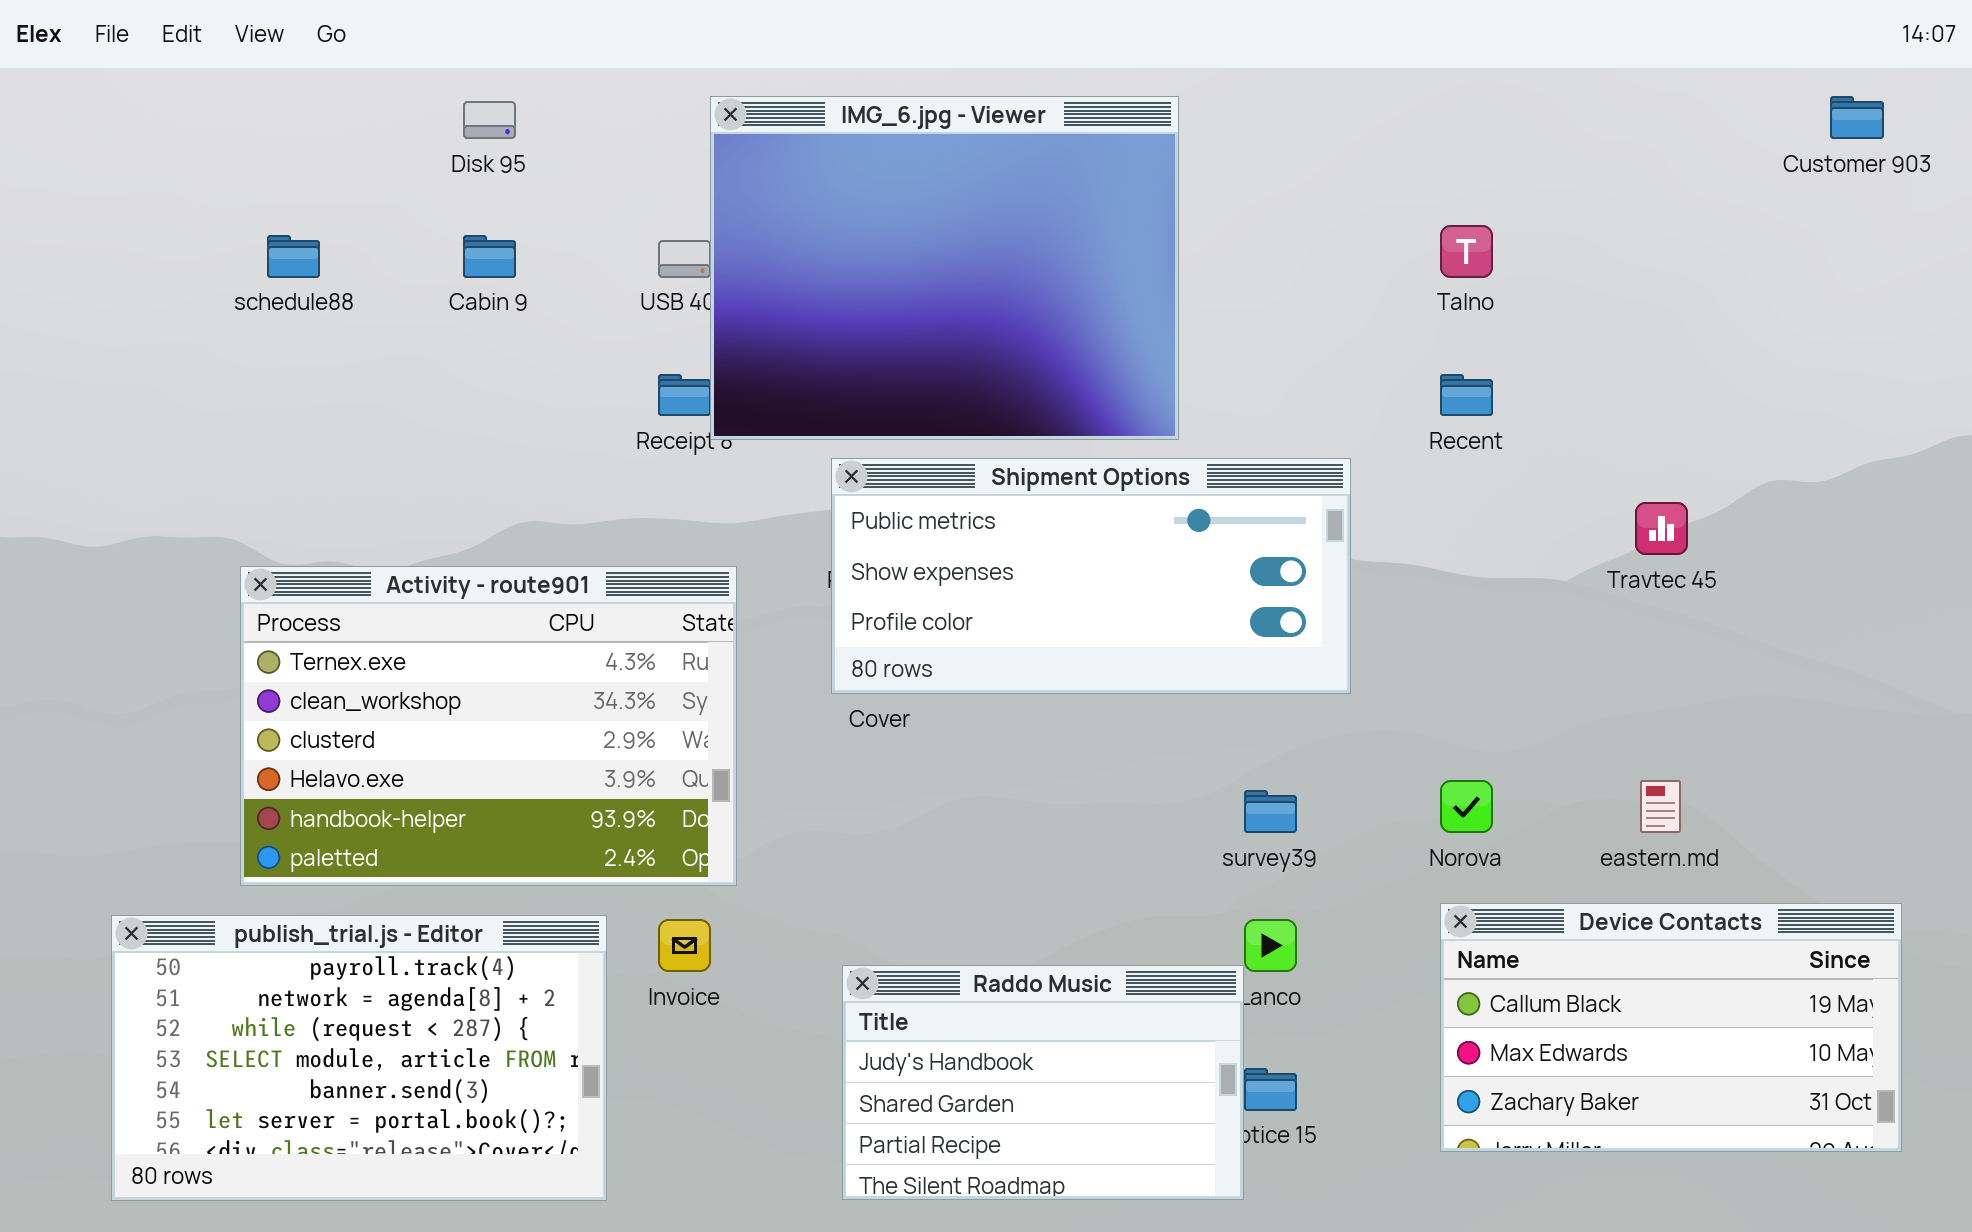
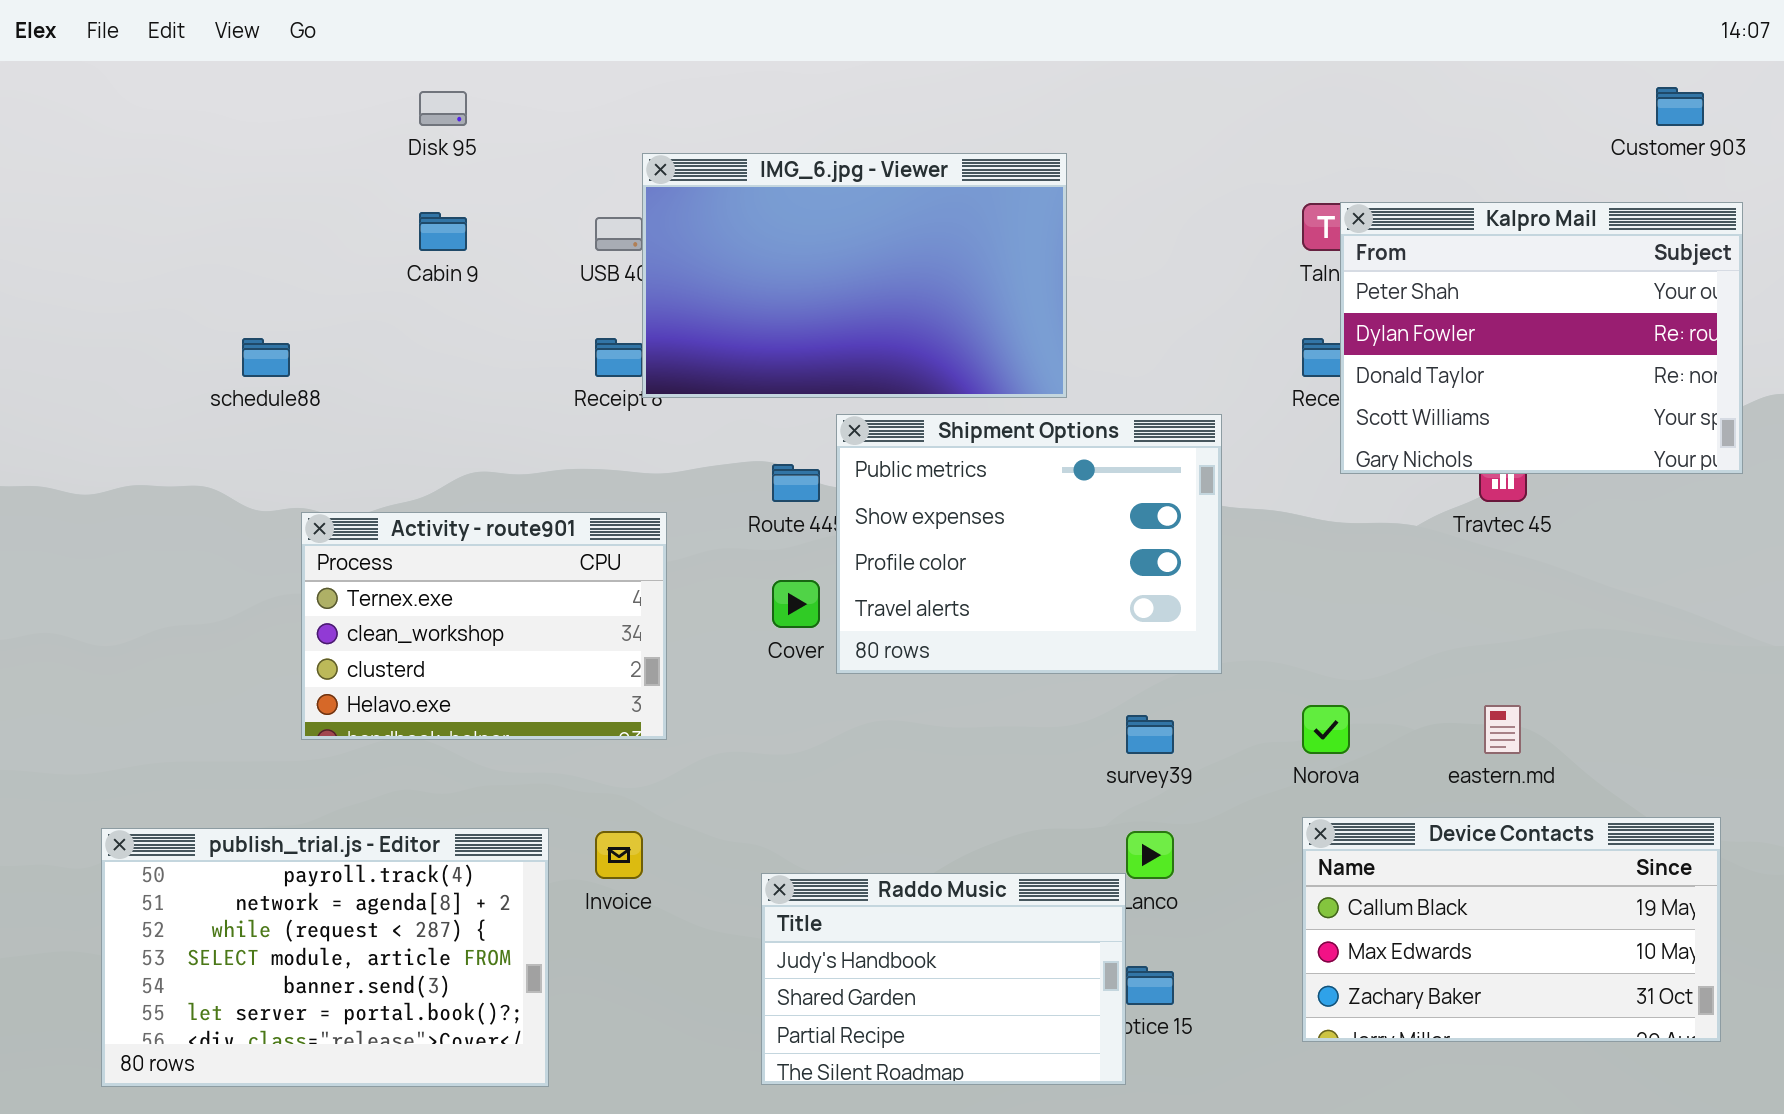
IMG_6.jpg - Viewer: [710,96,1179,440] -> [642,153,1067,398], resized
Kalpro Mail: none -> [1340,202,1743,474], opened
schedule88: [267,235,320,278] -> [242,338,290,377], moved
Shipment Options: [831,458,1351,694] -> [836,414,1222,674], resized
Activity - route901: [240,566,737,886] -> [301,512,667,740], resized

